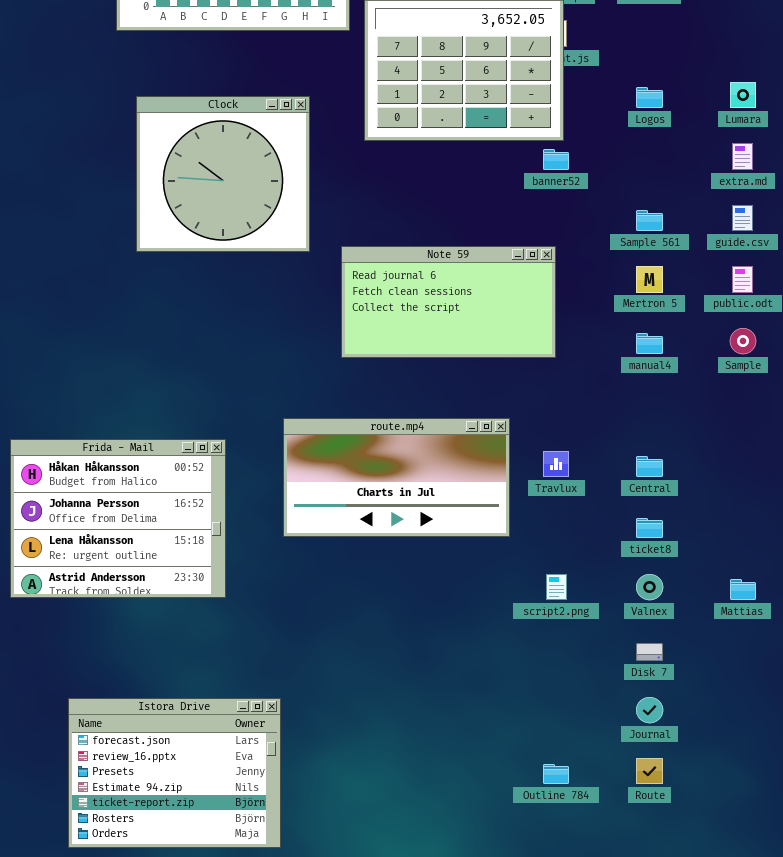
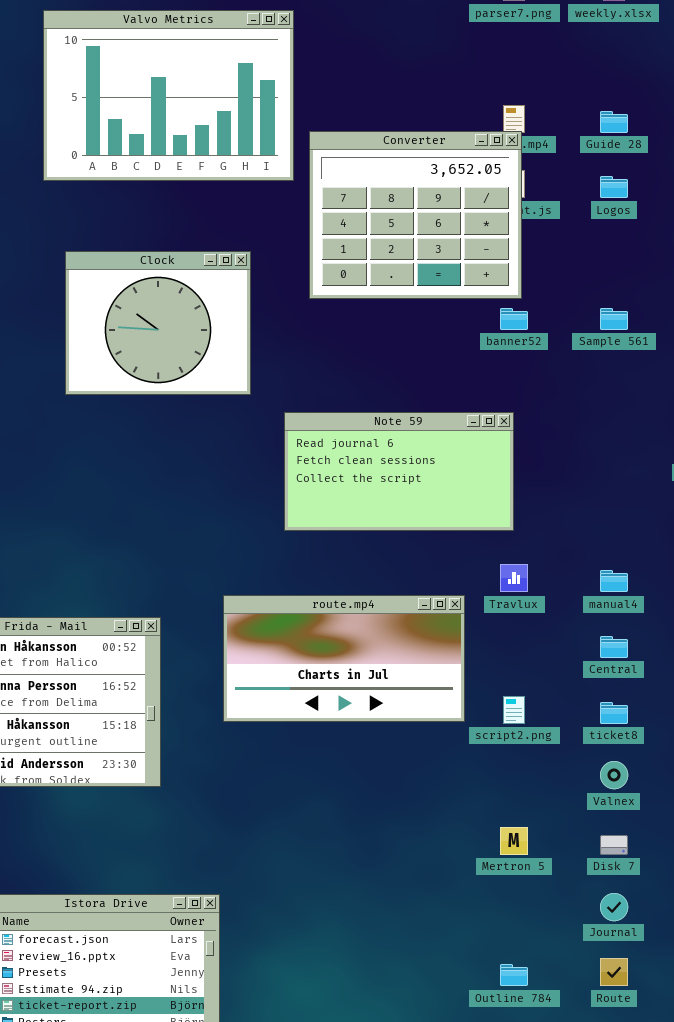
Logos: [636,87,663,108] -> [600,176,628,198], moved
Clock: [136,96,310,252] -> [65,251,251,395], resized
Sample 561: [636,210,663,231] -> [600,308,628,330], moved
Mertron 5: [636,266,663,293] -> [500,827,528,855], moved
manual4: [636,333,663,354] -> [600,570,628,592], moved
Travlux: [543,451,569,477] -> [500,564,528,592], moved
script2.png: [546,574,567,600] -> [503,696,525,724], moved

